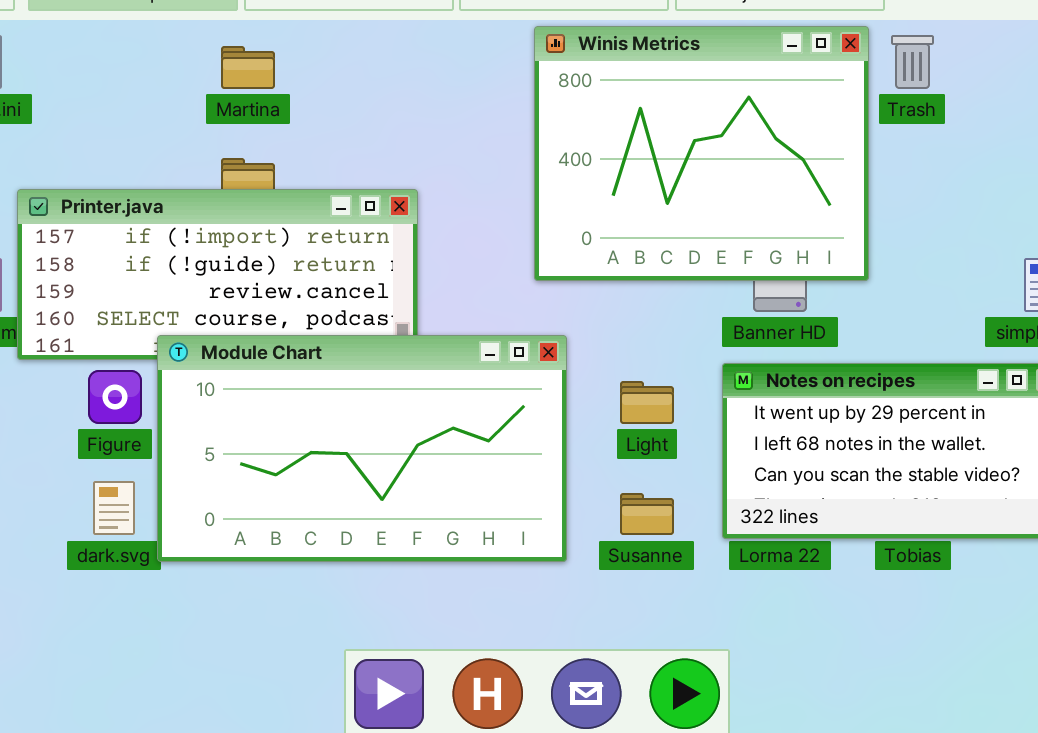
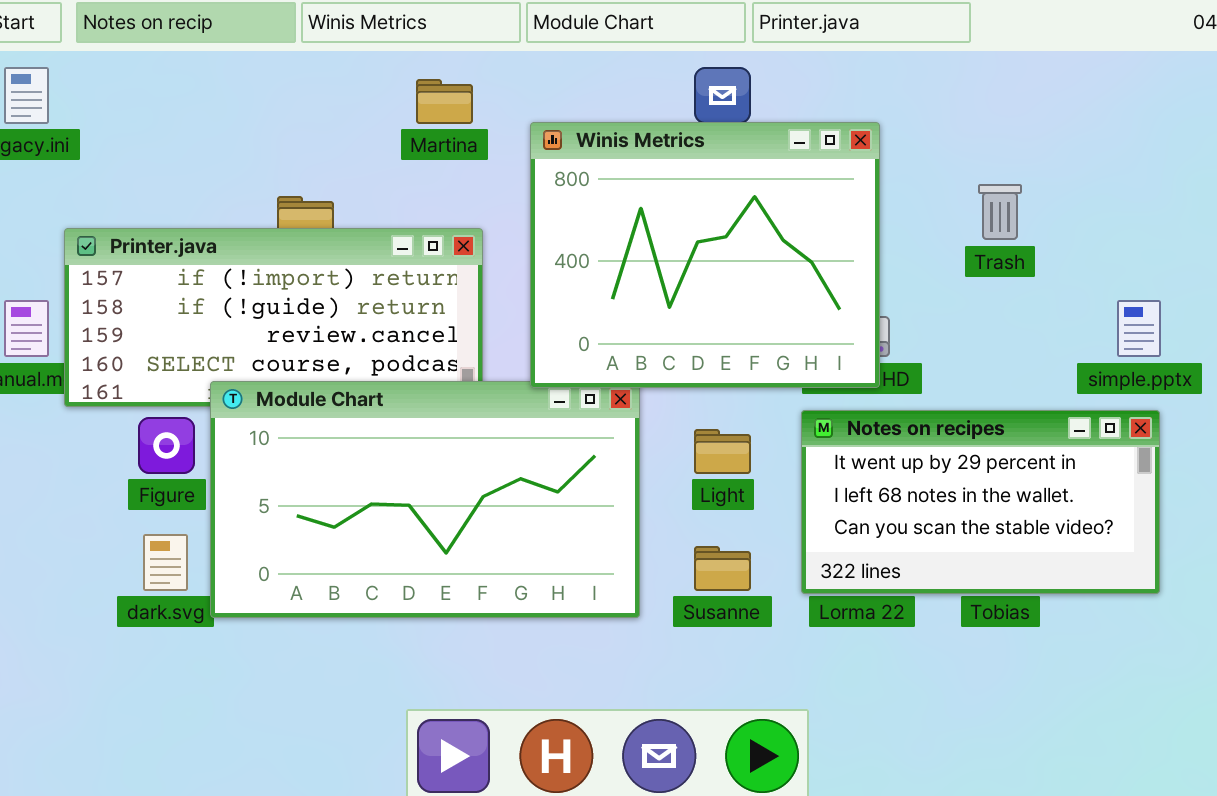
Winis Metrics: [534,26,869,281] -> [530,122,880,388], moved
Trash: [891,35,934,89] -> [978,184,1022,240], moved
Martina: [221,46,275,89] -> [416,79,473,124], moved

